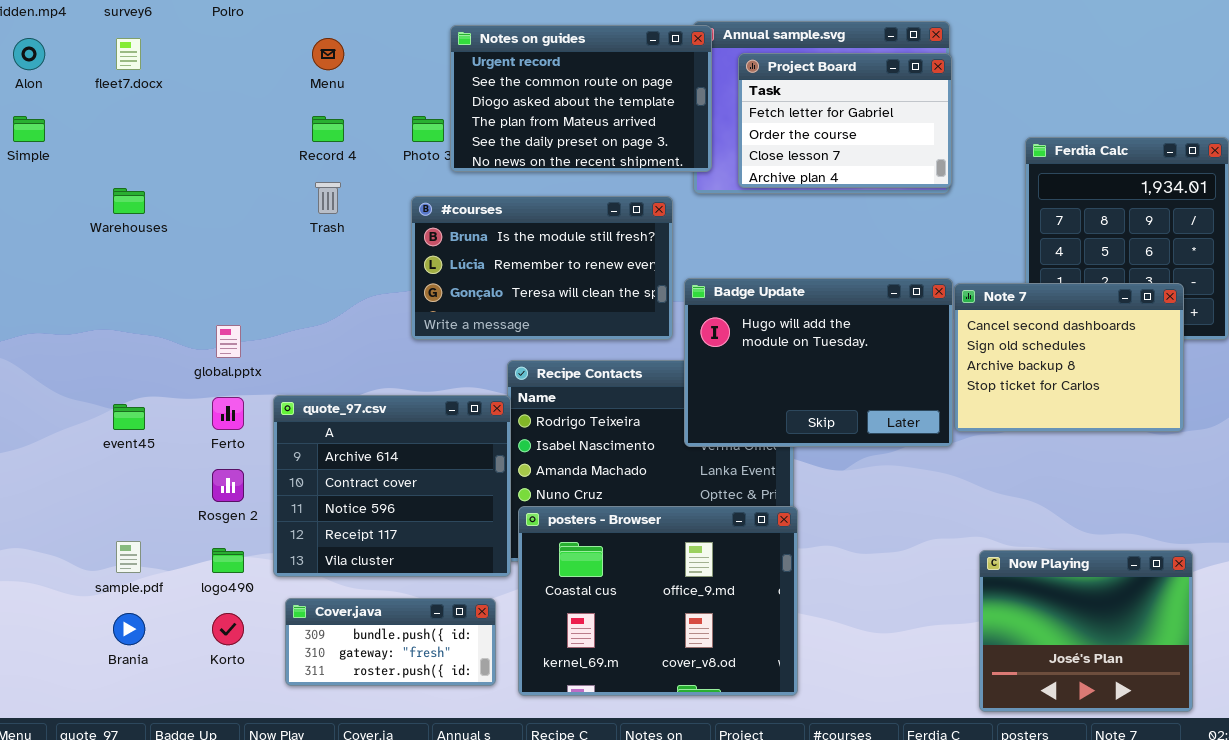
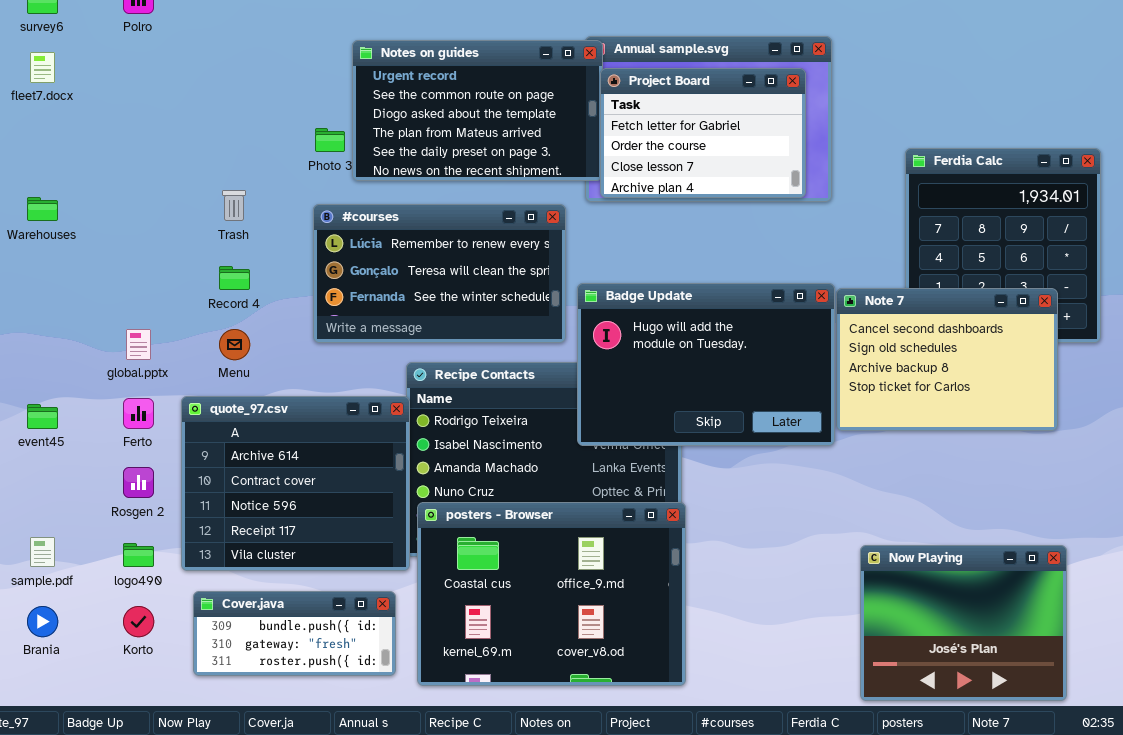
Menu: [312,38,344,70] -> [219,329,250,360], moved
Project Board: [738,53,952,188] -> [600,68,806,198], moved
Record 4: [312,116,344,142] -> [219,266,250,290], moved
#courses: [411,196,673,340] -> [313,204,566,343], scrolled down 1 row

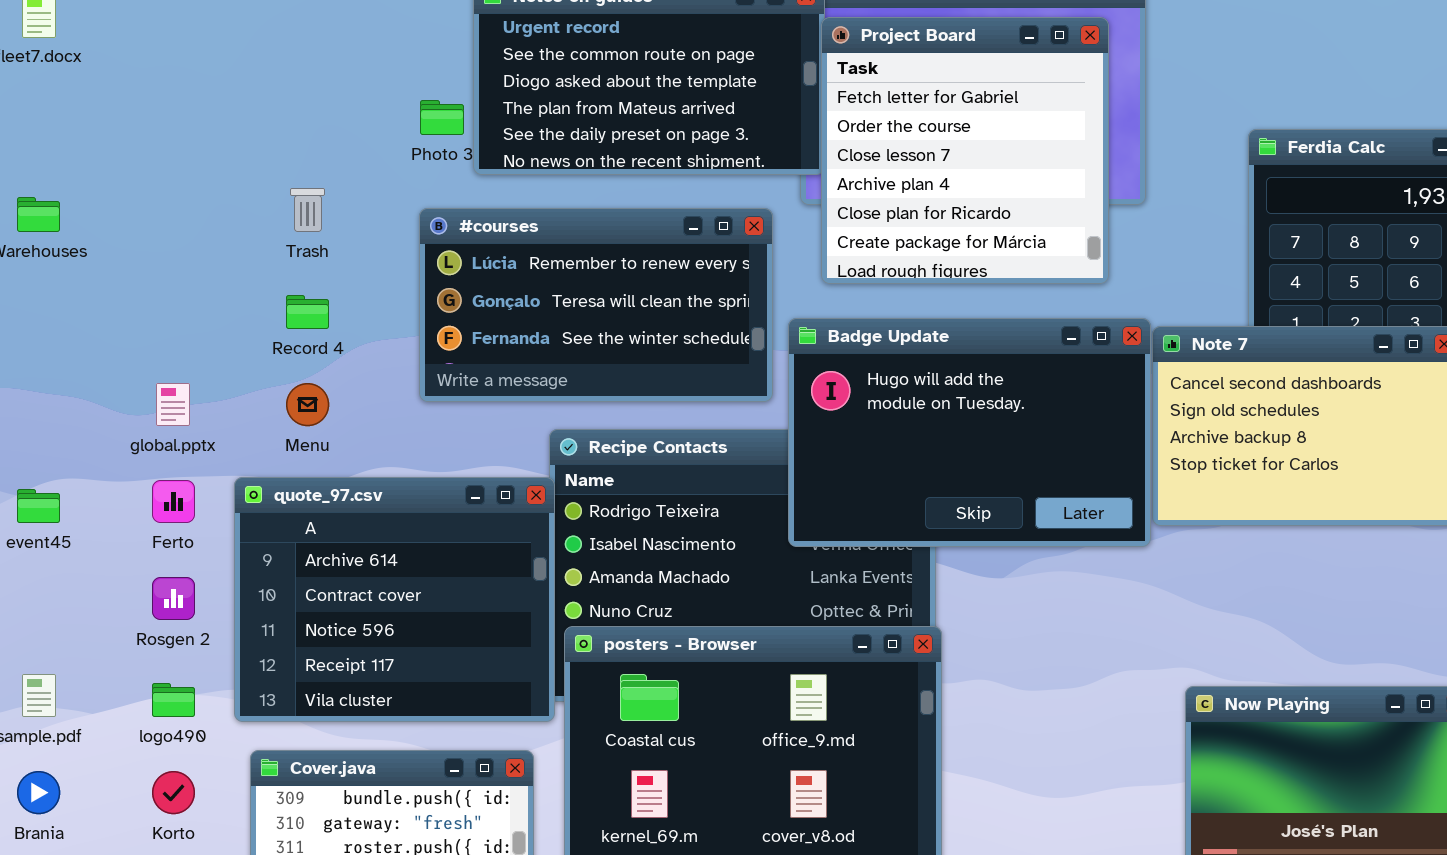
Project Board: [600,68,806,198] -> [821,17,1109,284], resized

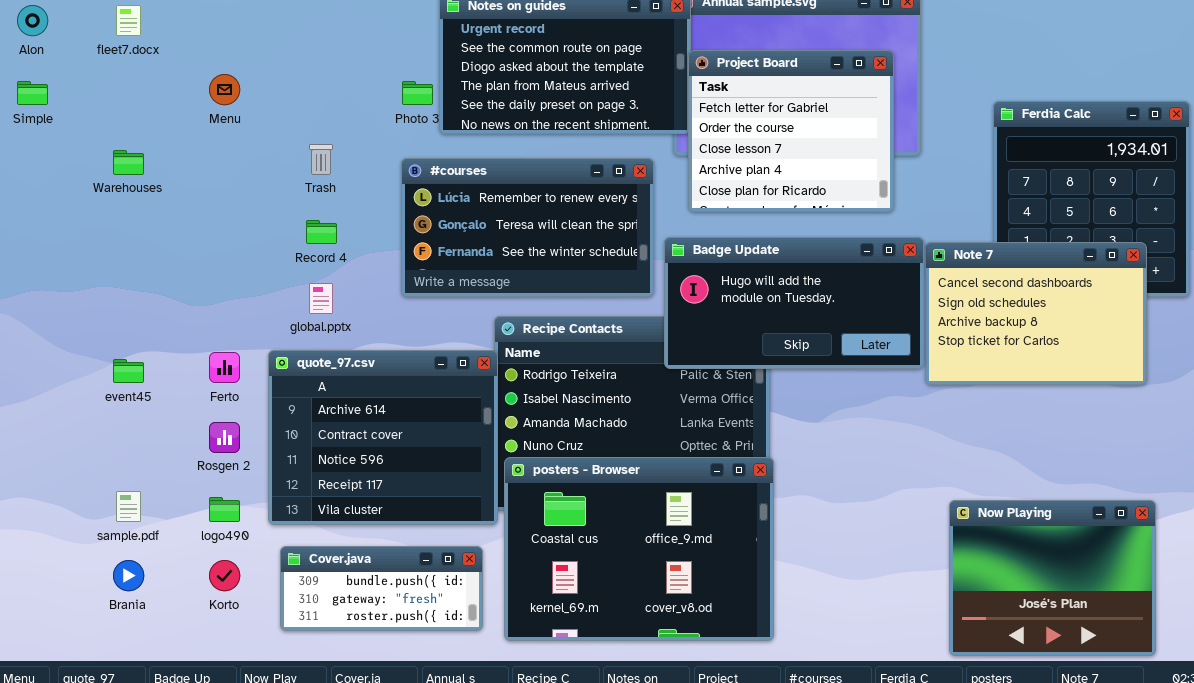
Project Board: [821,17,1109,284] -> [688,50,894,212], resized
Badge Update: [788,318,1151,547] -> [664,237,924,369], resized
global.pptx: [156,383,190,426] -> [309,283,333,314], moved
Menu: [286,383,329,426] -> [209,74,240,105], moved

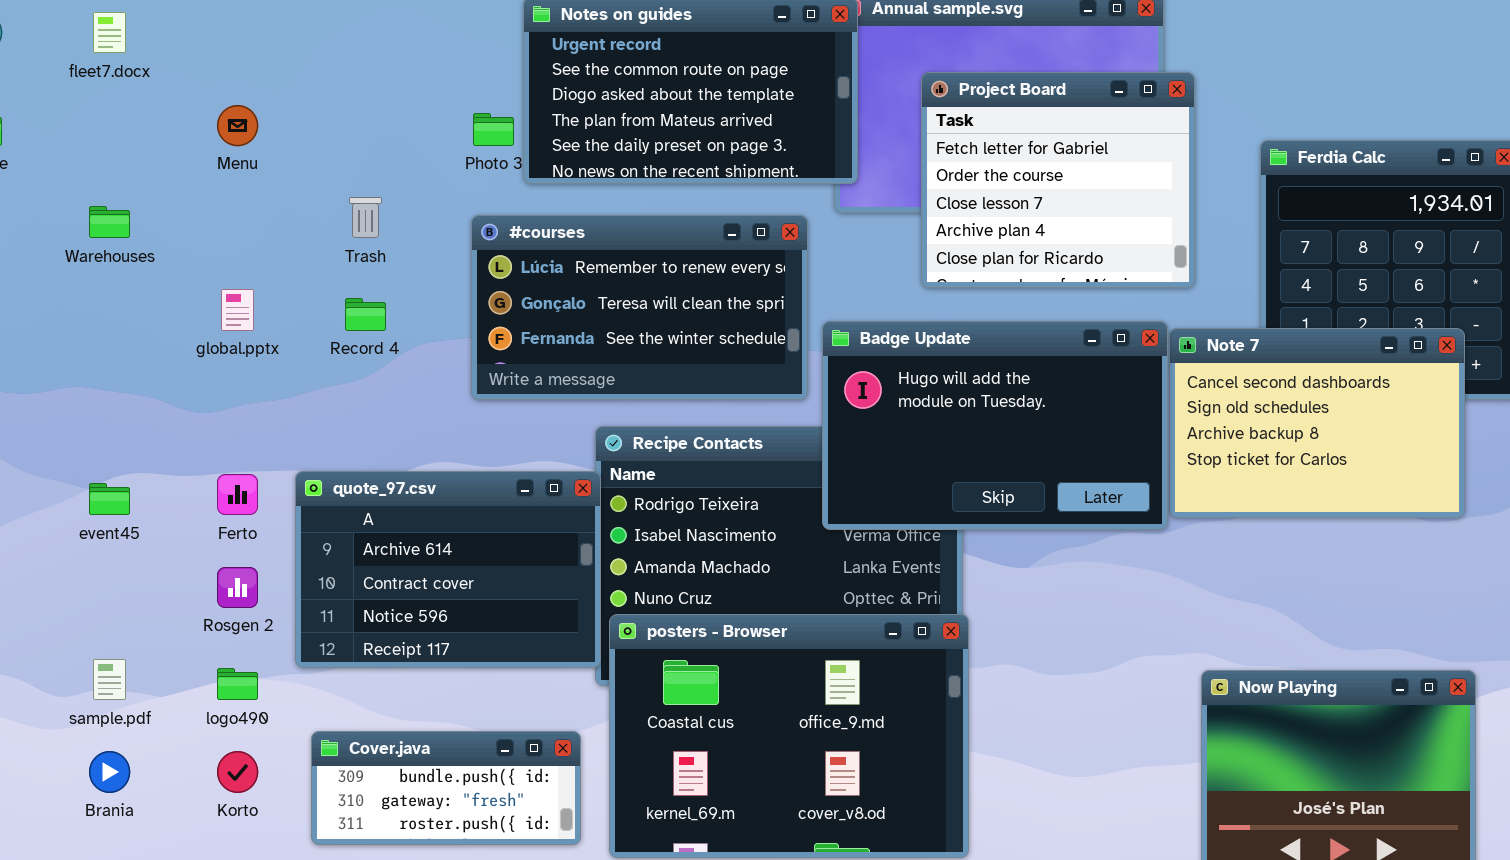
Project Board: [688,50,894,212] -> [921,72,1195,288], moved
Badge Update: [664,237,924,369] -> [822,321,1168,530], resized
global.pptx: [309,283,333,314] -> [221,289,254,331], moved
quote_97.csv: [268,350,498,525] -> [295,471,601,668], resized

